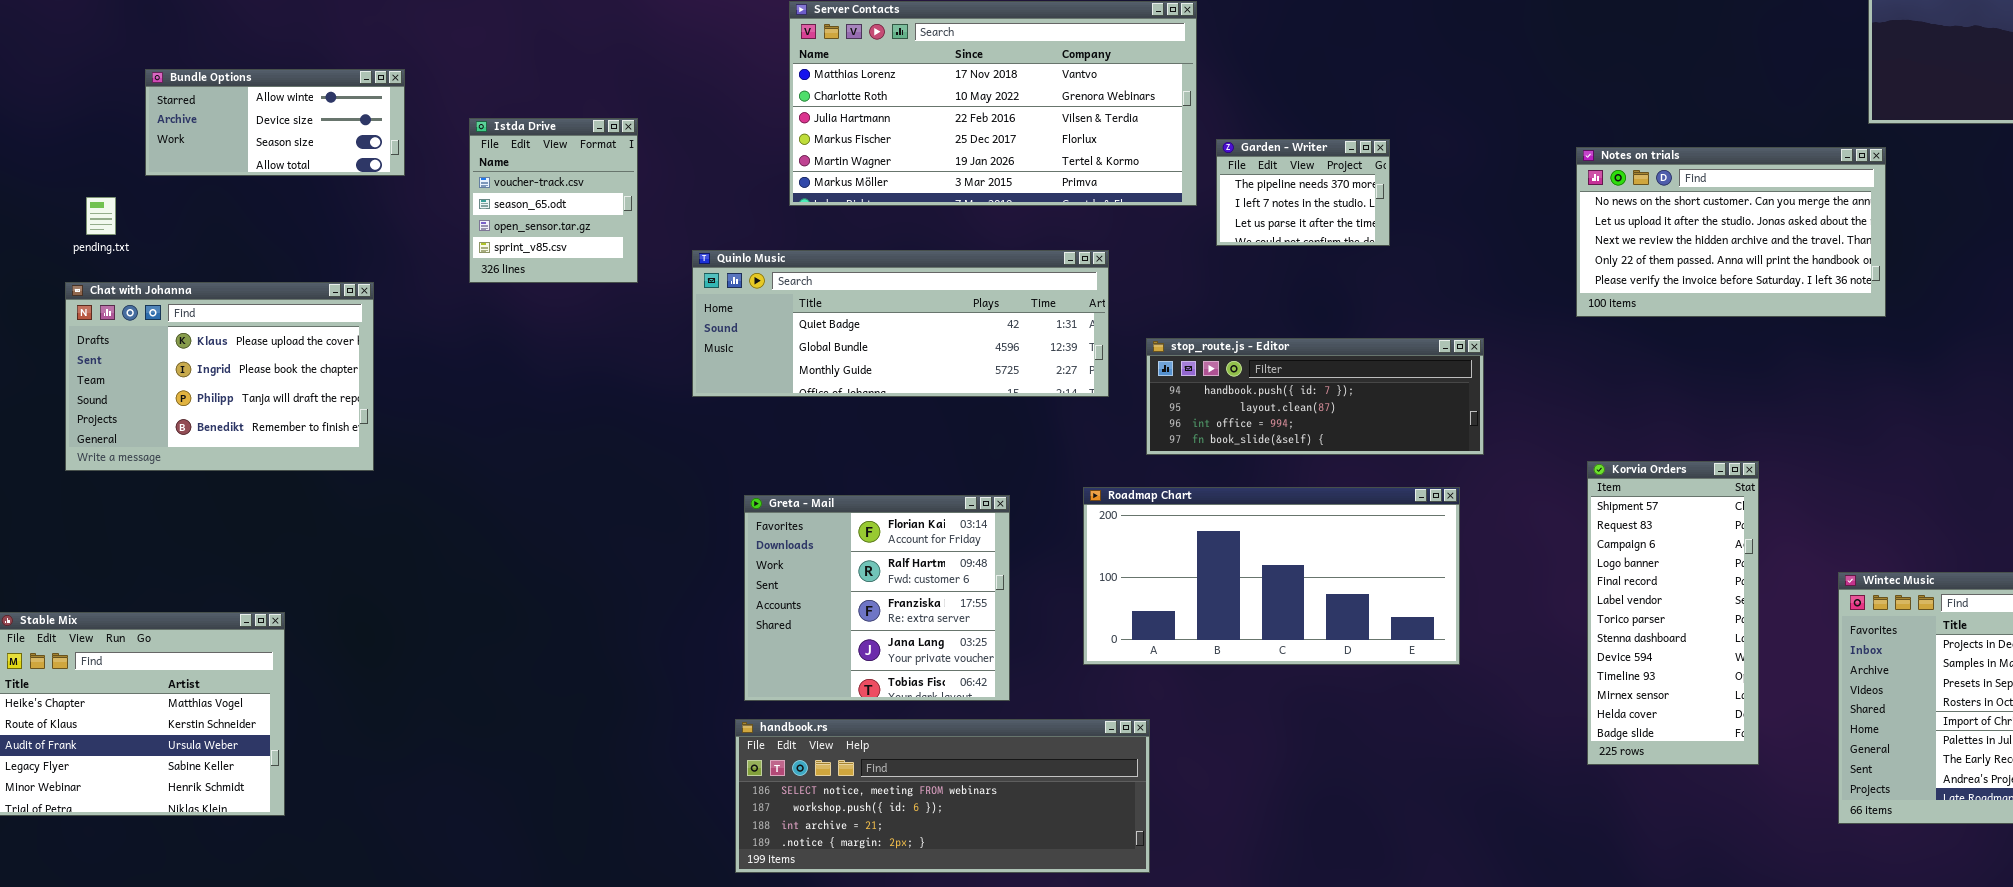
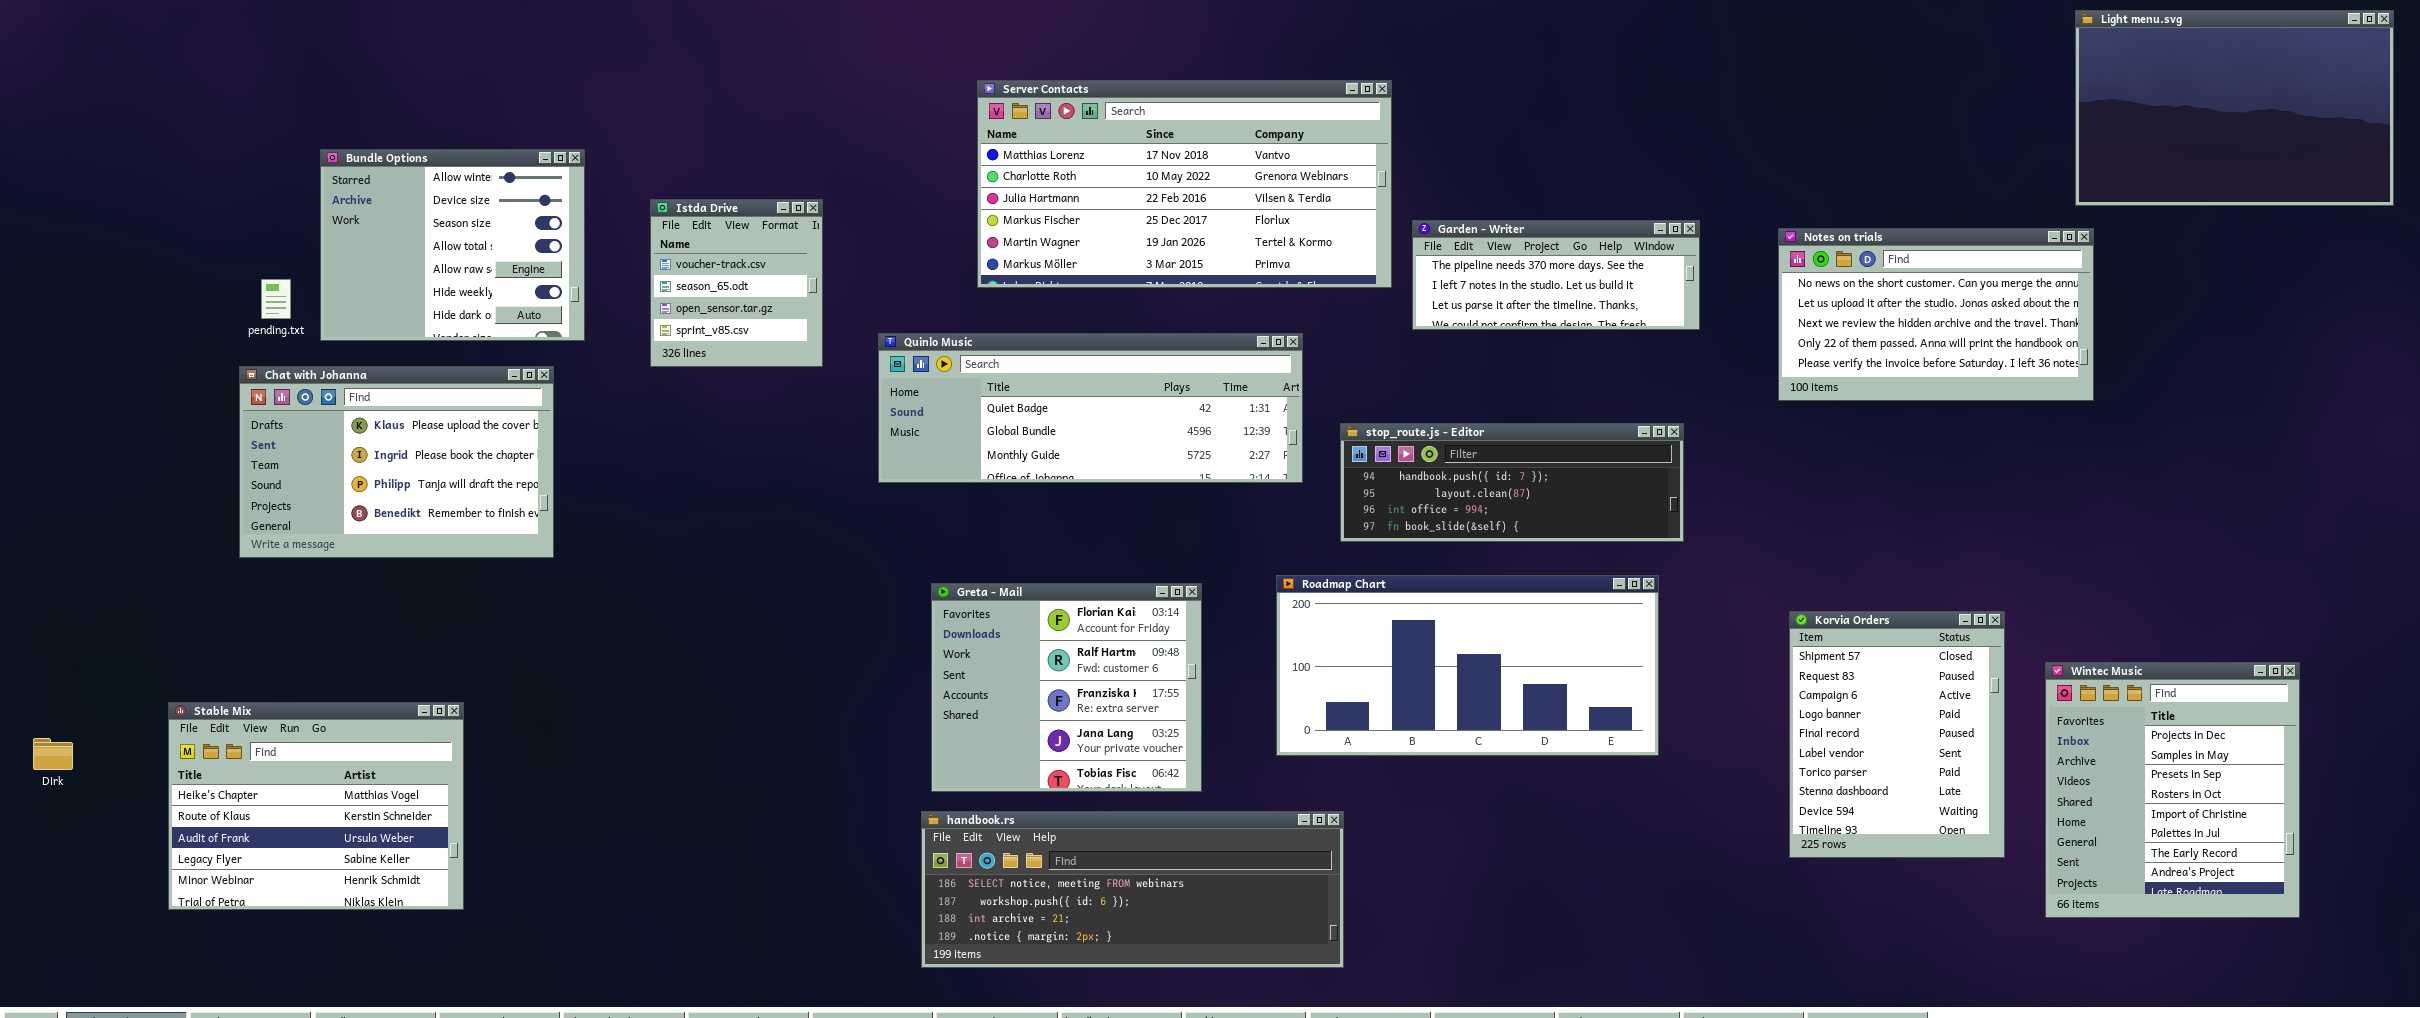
Bundle Options: [145,69,405,176] -> [320,149,585,341], resized
Garden - Writer: [1216,139,1390,246] -> [1412,220,1700,330], resized
Korvia Orders: [1587,461,1759,765] -> [1789,611,2005,858], resized

